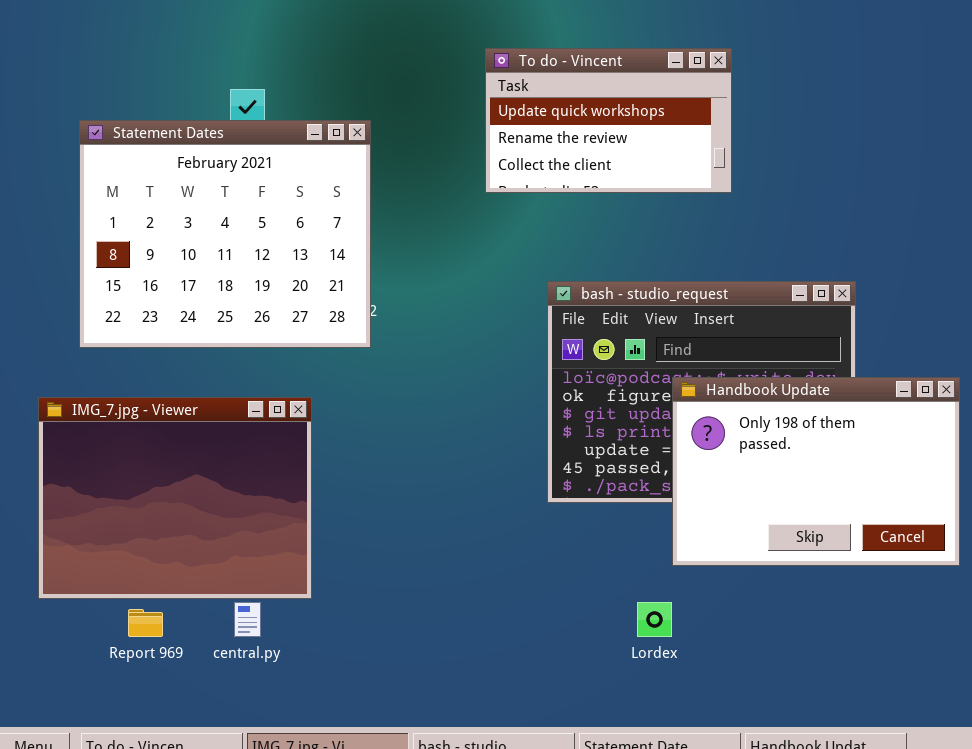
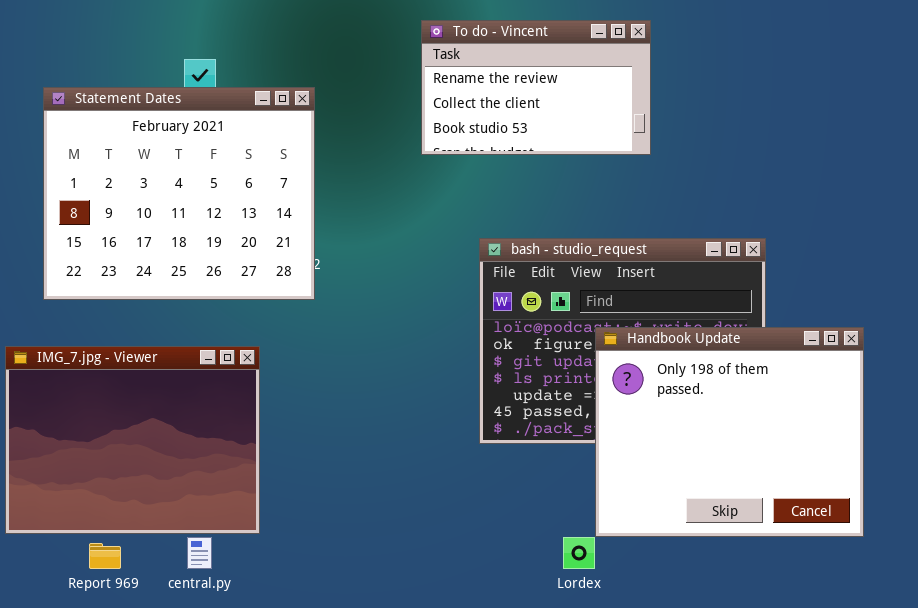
To do - Vincent: [485,48,732,193] -> [421,20,651,155], scrolled down 1 row
Handbook Update: [672,377,960,566] -> [595,327,864,537], resized

